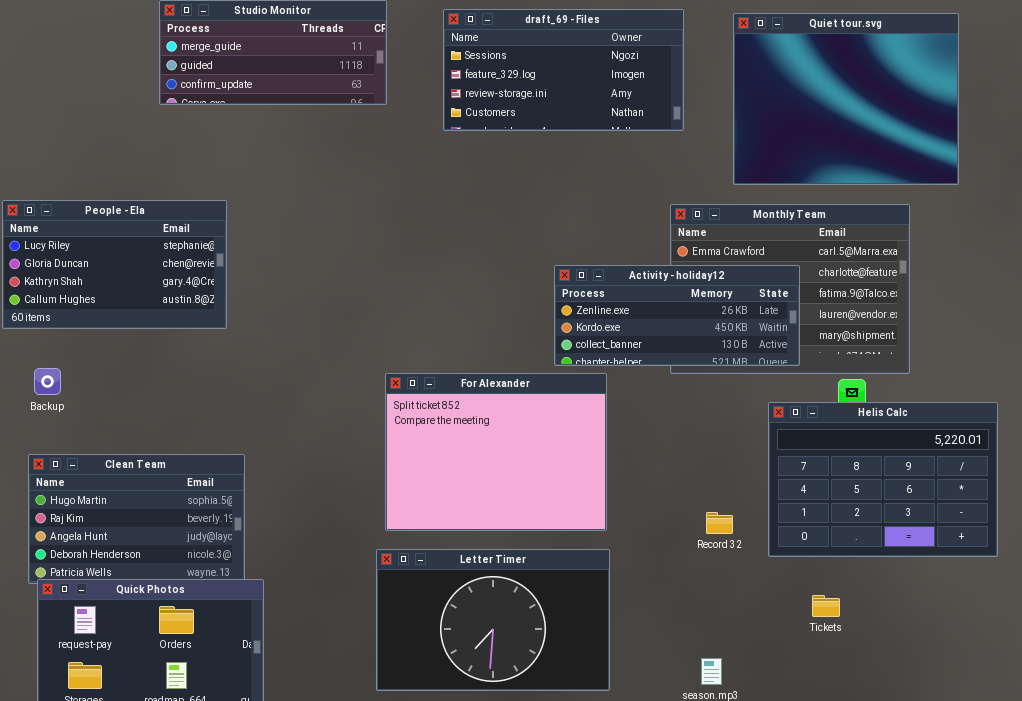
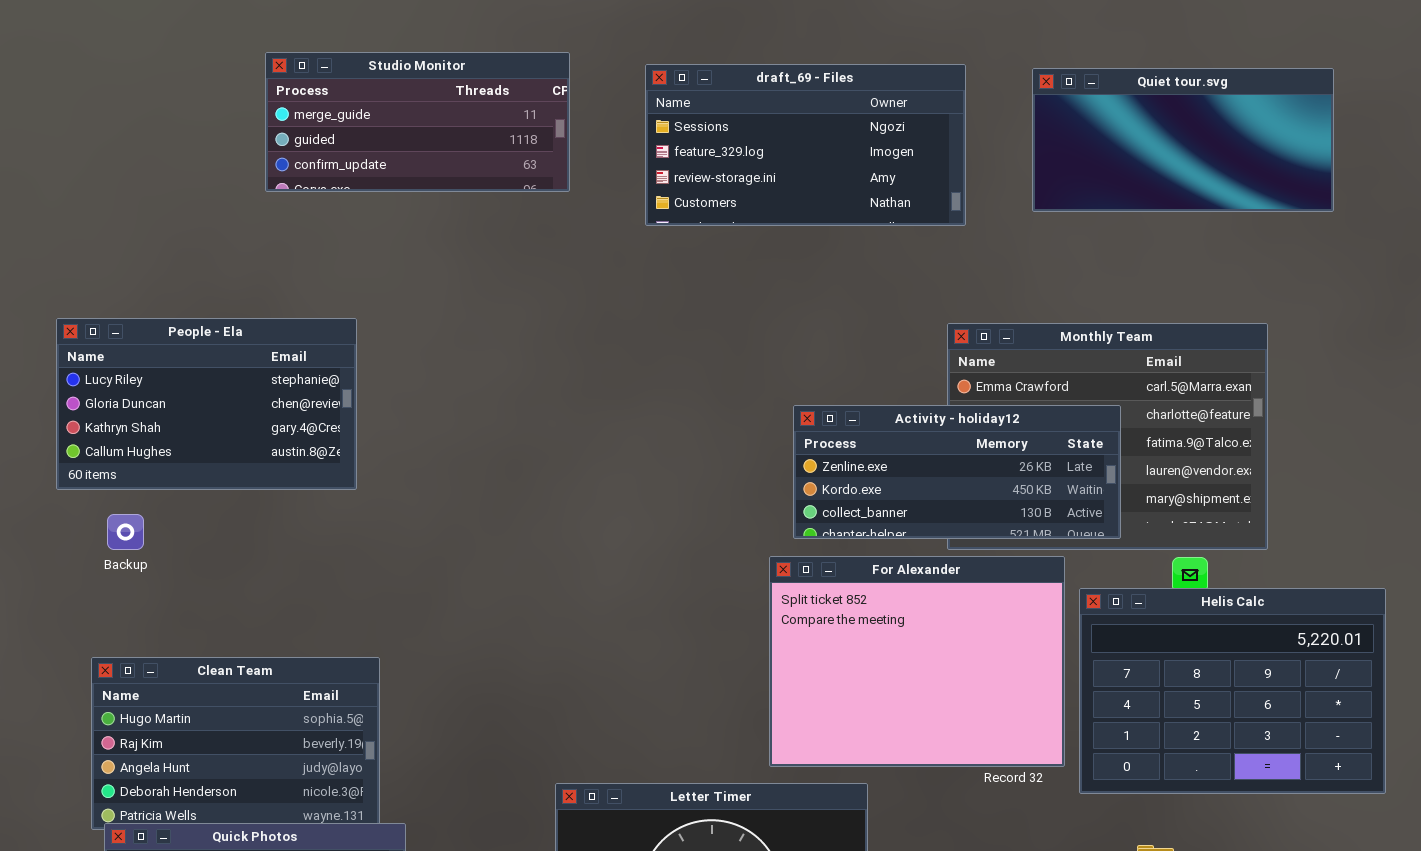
Quiet tour.svg: [733,13,959,185] -> [1032,68,1334,212], resized
Backup: [34,368,61,395] -> [107,514,144,550], moved
For Alexander: [385,373,607,531] -> [769,556,1065,767], moved

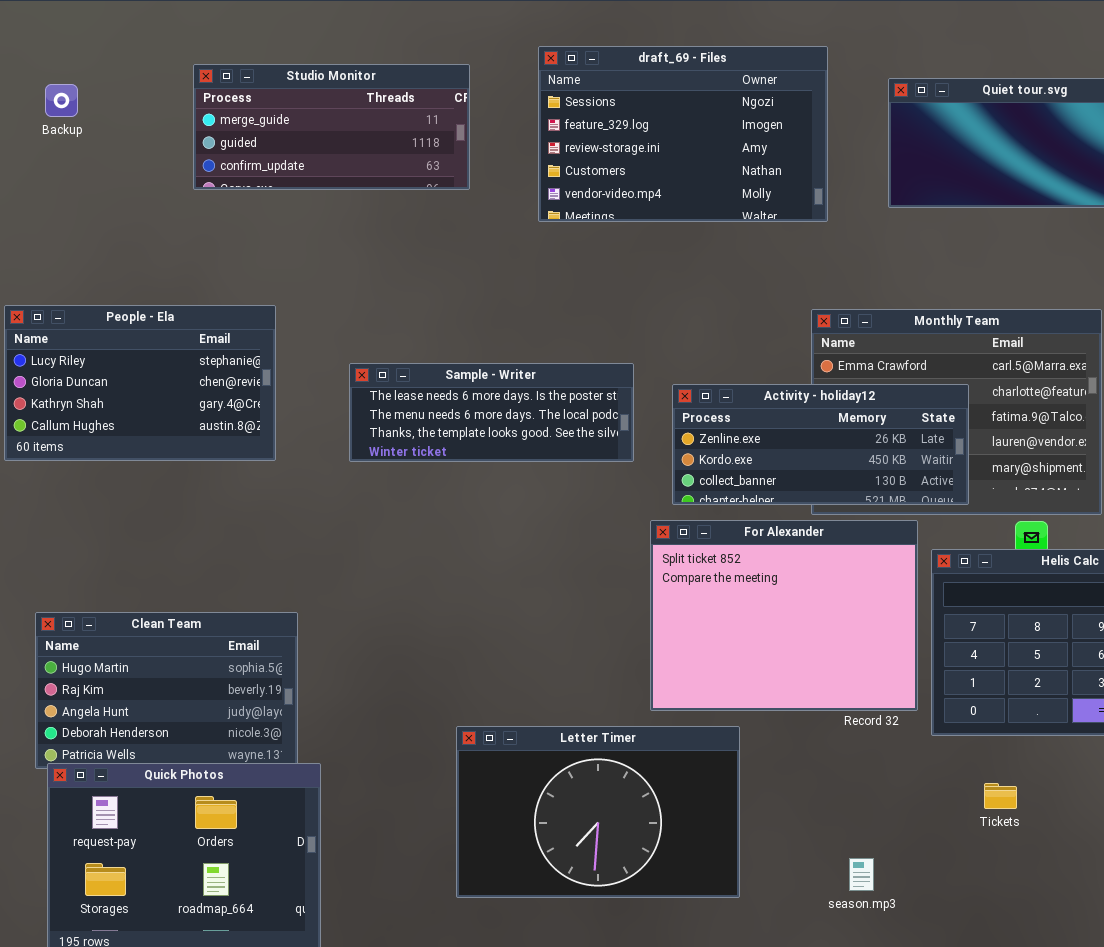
draft_69 - Files: [645,64,966,226] -> [538,46,828,222], resized
Sample - Writer: none -> [349,363,634,462], opened
Backup: [107,514,144,550] -> [45,84,78,117], moved

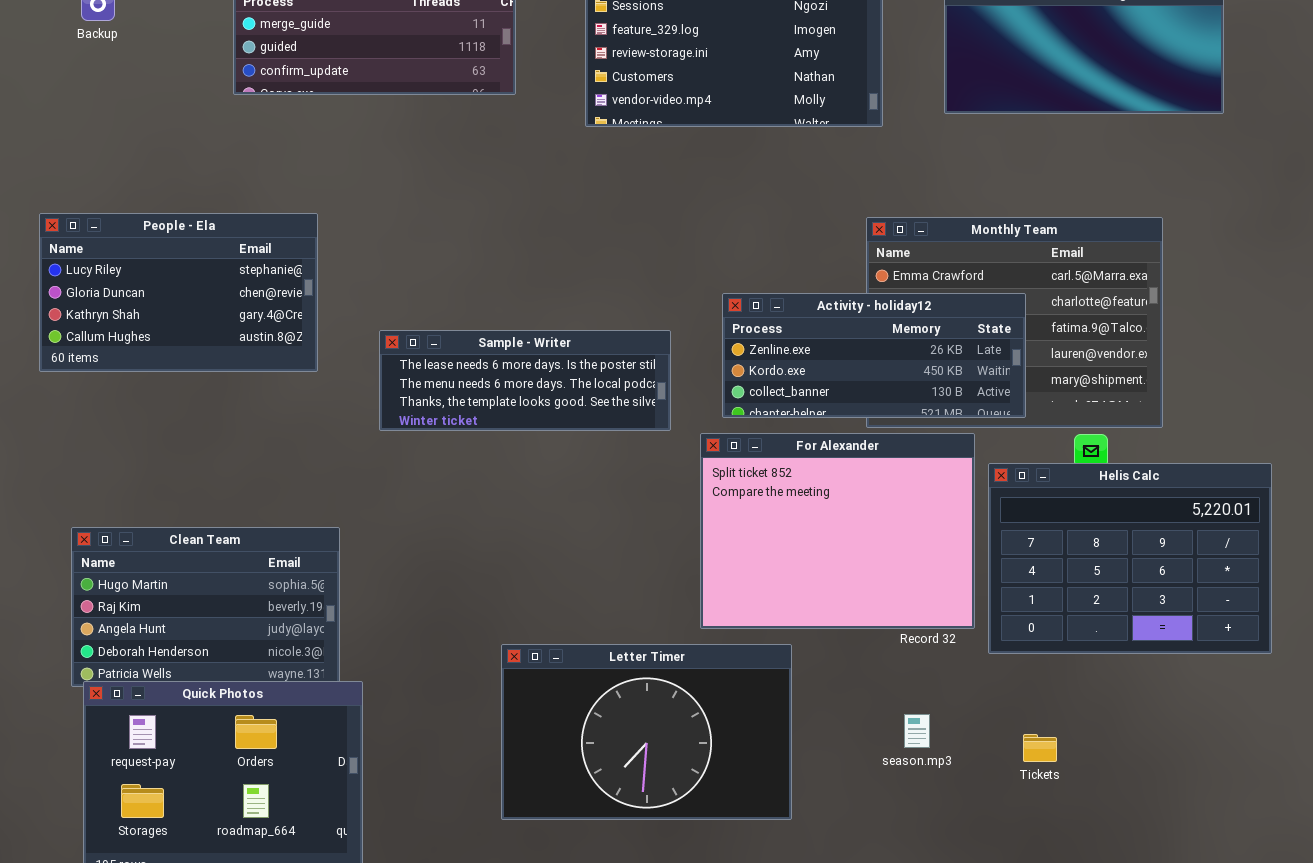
Sample - Writer: [349,363,634,462] -> [379,330,671,431], moved
Tickets: [984,783,1017,809] -> [1023,734,1057,762], moved
season.mp3: [849,858,874,891] -> [904,714,930,748], moved

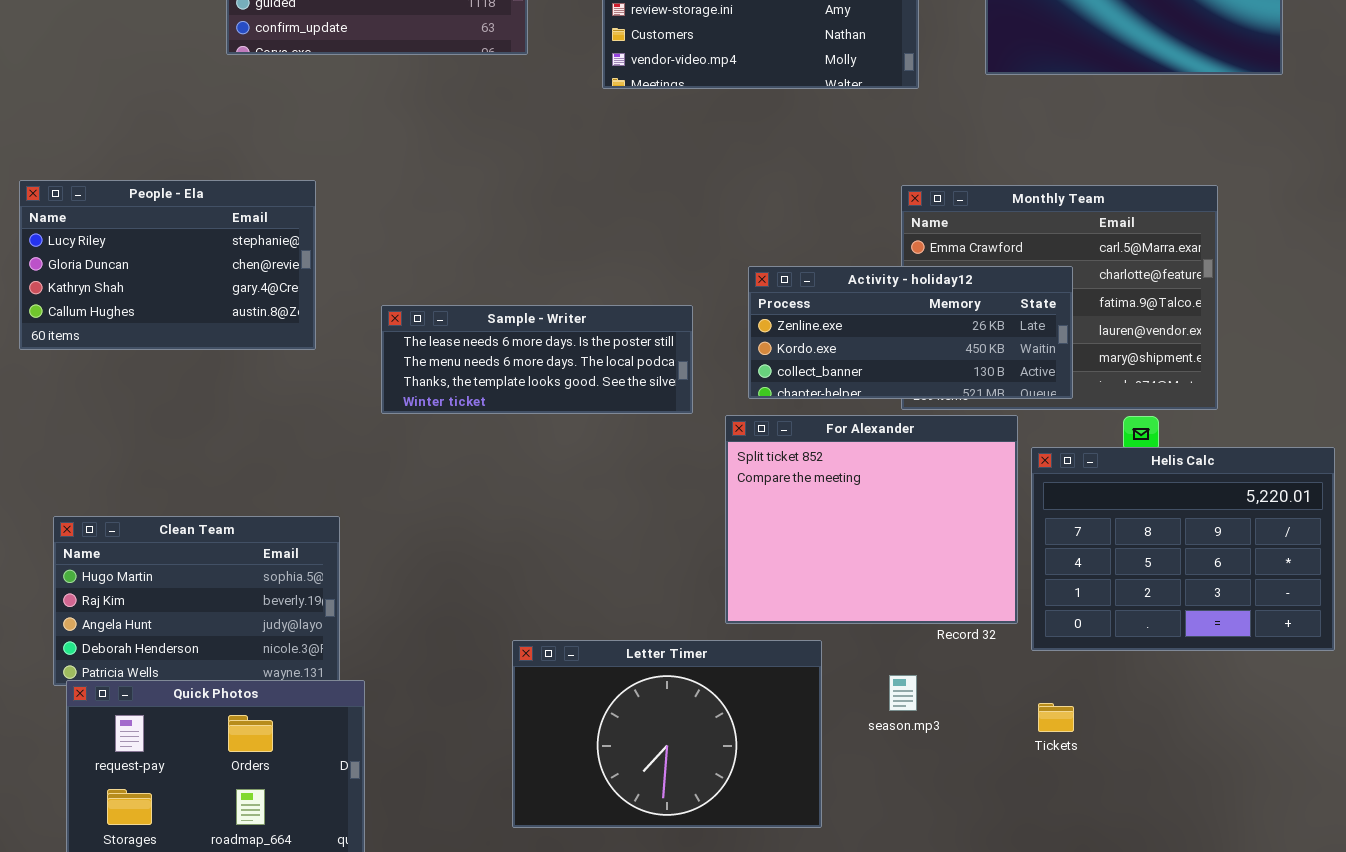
season.mp3: [904,714,930,748] -> [889,675,917,711], moved
Tickets: [1023,734,1057,762] -> [1038,703,1074,732], moved

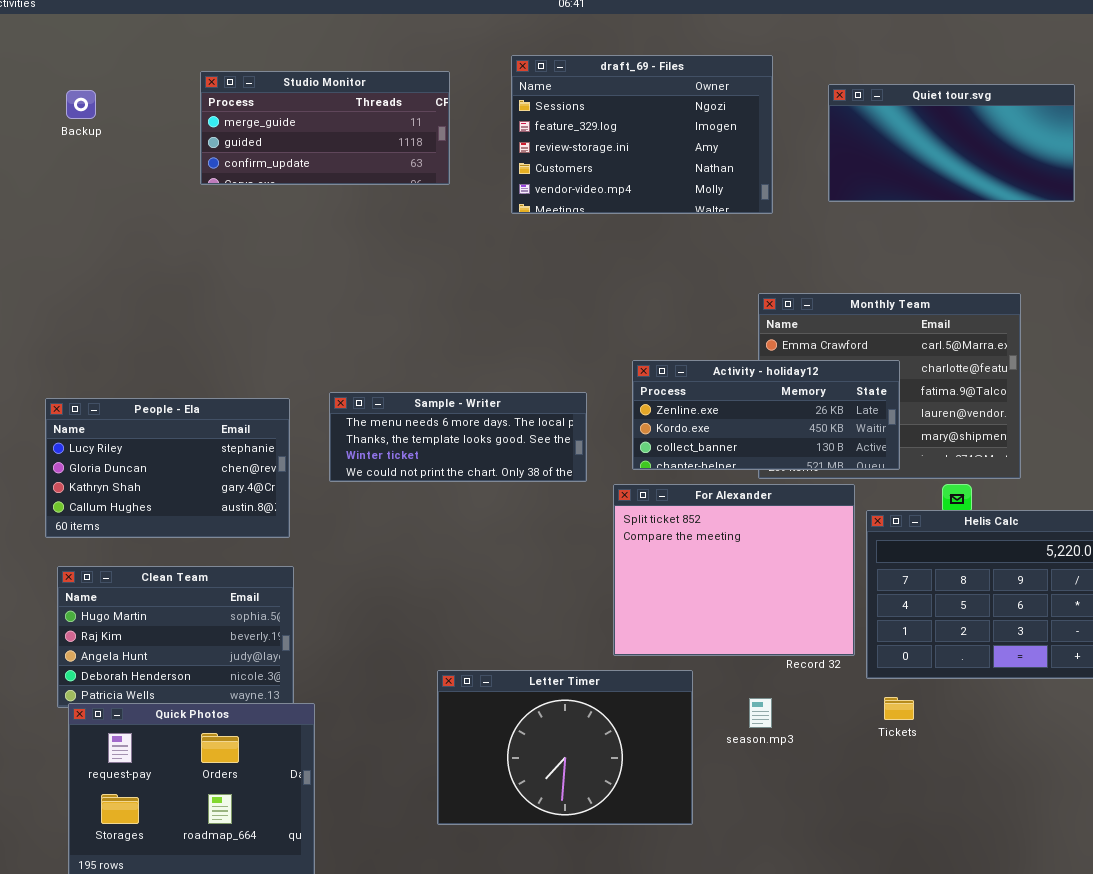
People - Ela: [19,180,316,350] -> [45,398,290,538], moved
Sample - Writer: [381,305,693,414] -> [329,392,587,482], scrolled down 1 row
Tickets: [1038,703,1074,732] -> [884,697,914,720], moved

